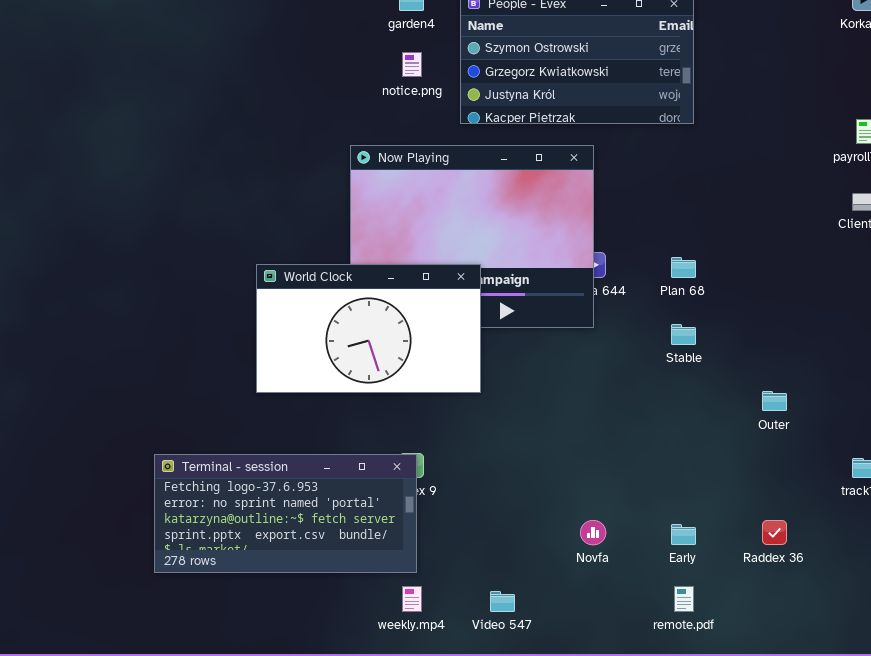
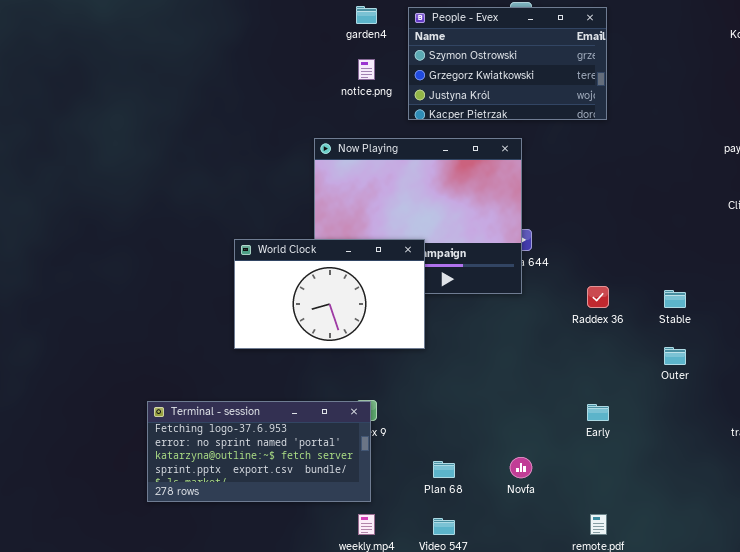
Plan 68: [671,257,696,278] -> [433,461,455,478], moved
Stable: [671,324,696,345] -> [664,290,686,308], moved
Raddex 36: [762,520,787,545] -> [587,286,609,308], moved
Early: [671,524,696,545] -> [587,404,609,421], moved

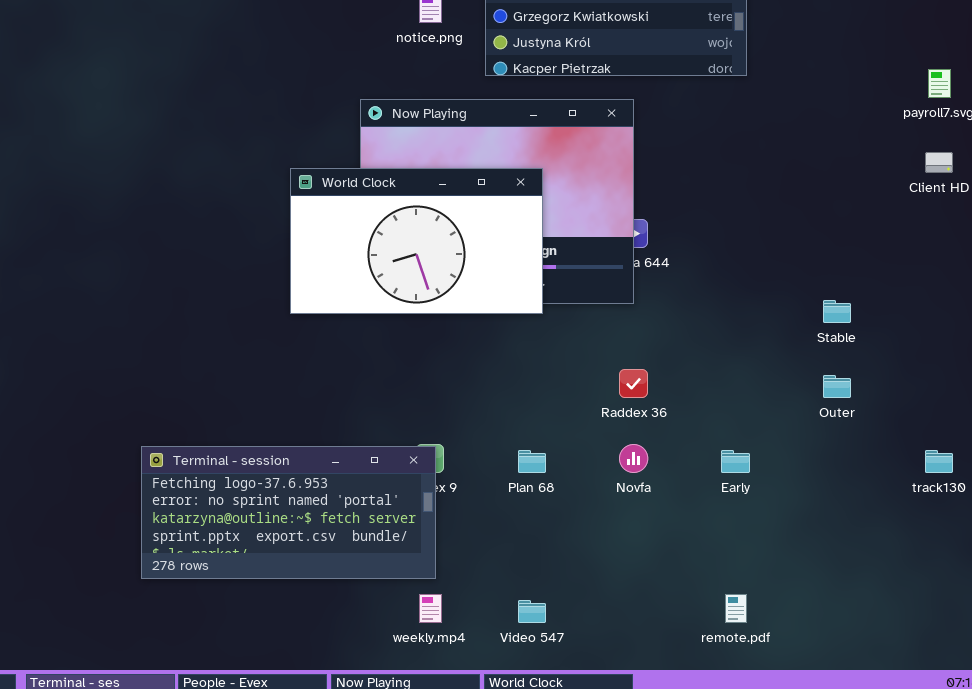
World Clock: [234,239,425,349] -> [290,168,543,314], moved
Raddex 36: [587,286,609,308] -> [619,369,648,398], moved
Novfa: [510,457,532,478] -> [619,444,648,473], moved
Plan 68: [433,461,455,478] -> [518,450,546,473], moved

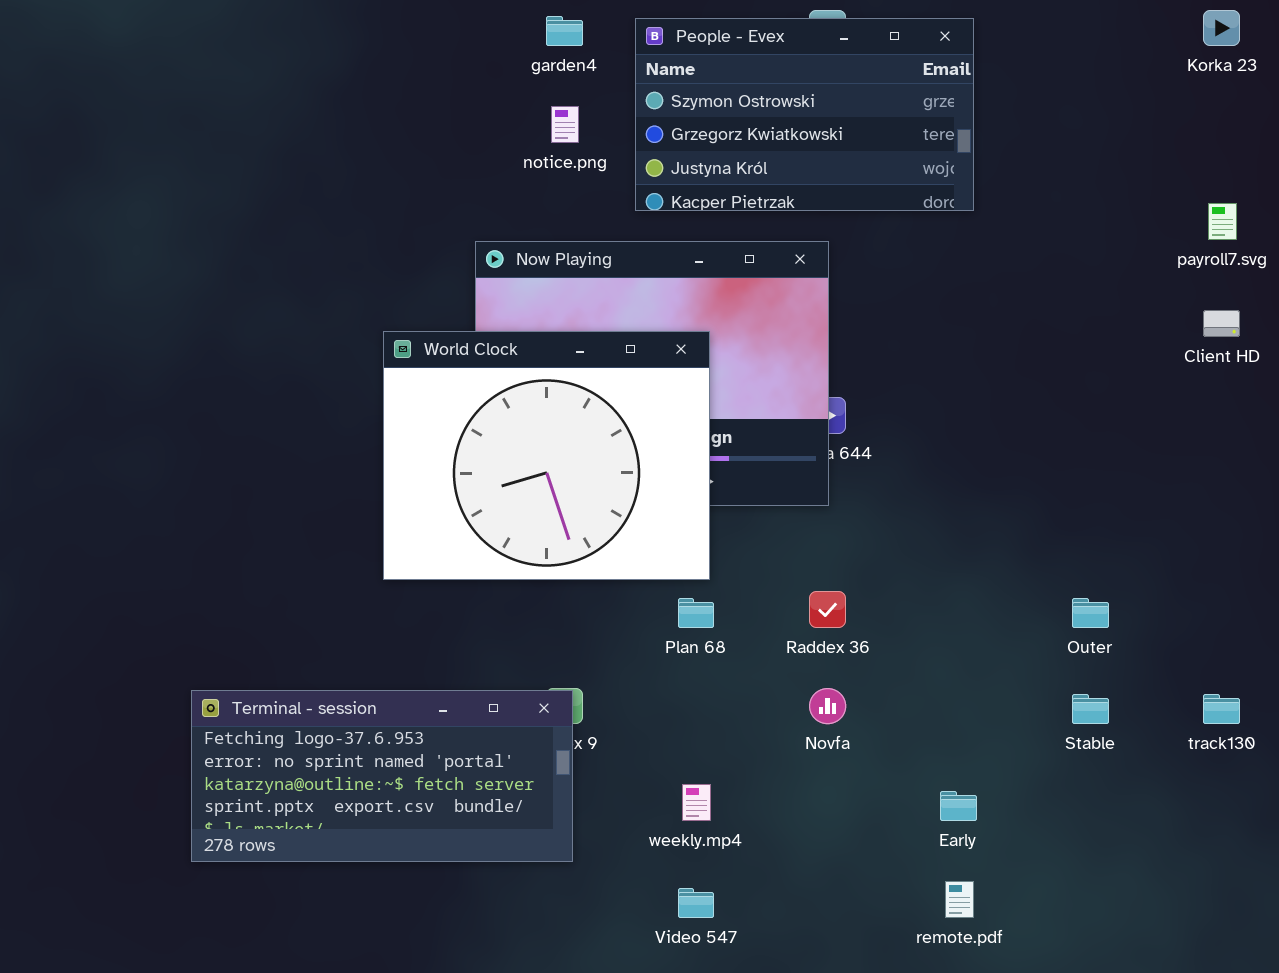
World Clock: [290,168,543,314] -> [383,331,710,580], resized
Stable: [823,300,851,323] -> [1072,694,1109,724], moved
Plan 68: [518,450,546,473] -> [678,598,714,628], moved
Early: [721,450,750,473] -> [940,791,977,821], moved
weekly.mp4: [419,594,442,623] -> [682,784,711,821], moved

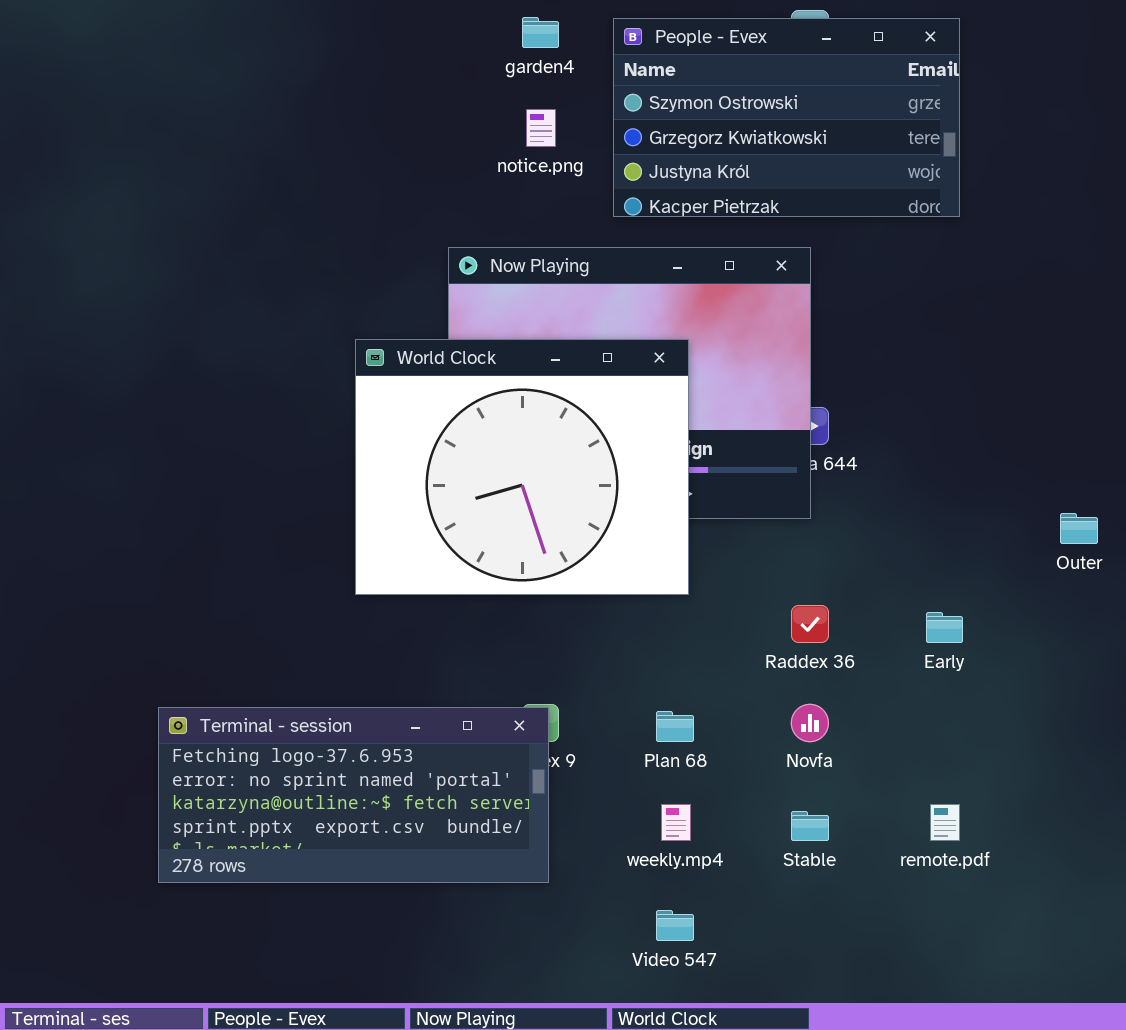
Plan 68: [678,598,714,628] -> [656,711,694,742], moved
Outer: [1072,598,1109,628] -> [1060,513,1098,544], moved
Stable: [1072,694,1109,724] -> [791,811,829,841], moved
Early: [940,791,977,821] -> [926,612,963,643], moved
remote.pdf: [945,881,974,918] -> [930,804,960,841], moved

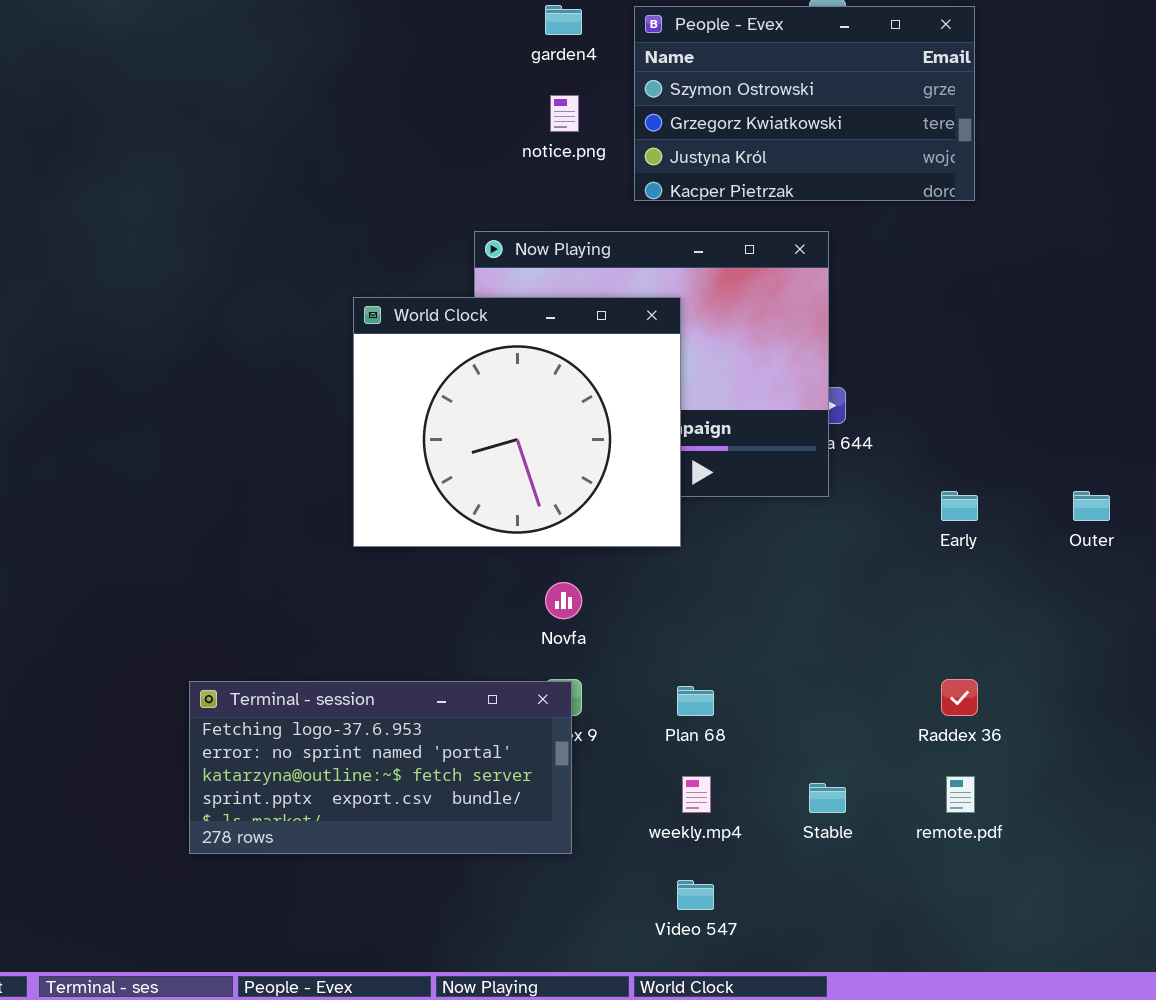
World Clock: [355,339,689,595] -> [353,297,681,547], moved
Raddex 36: [791,605,829,643] -> [941,679,978,716], moved
Early: [926,612,963,643] -> [941,491,978,521], moved
Novfa: [791,704,829,742] -> [545,582,582,619], moved

